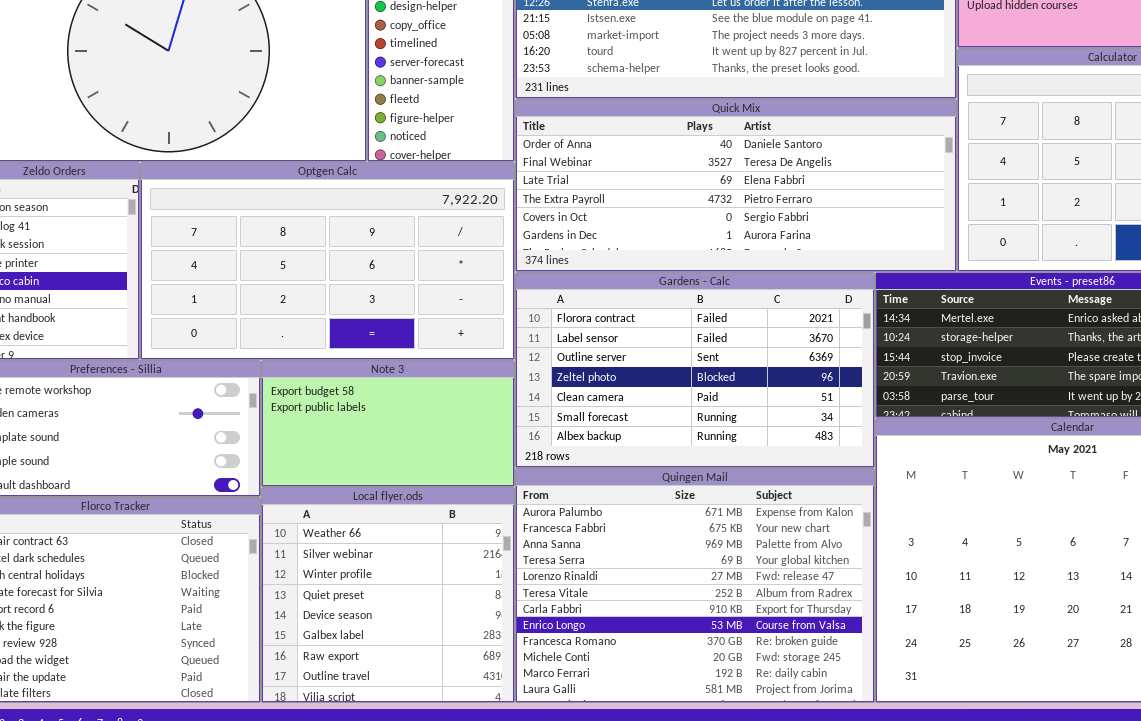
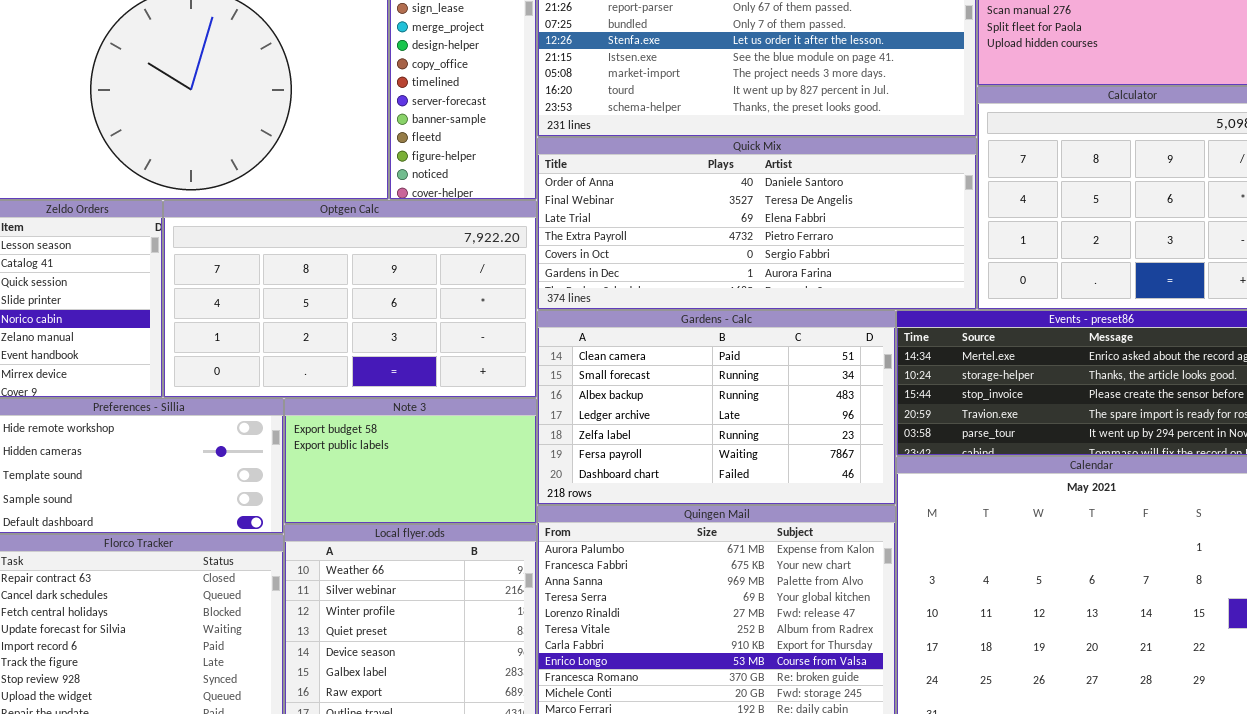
Gardens - Calc: [515,272,875,468] -> [537,310,896,505], scrolled down 4 rows

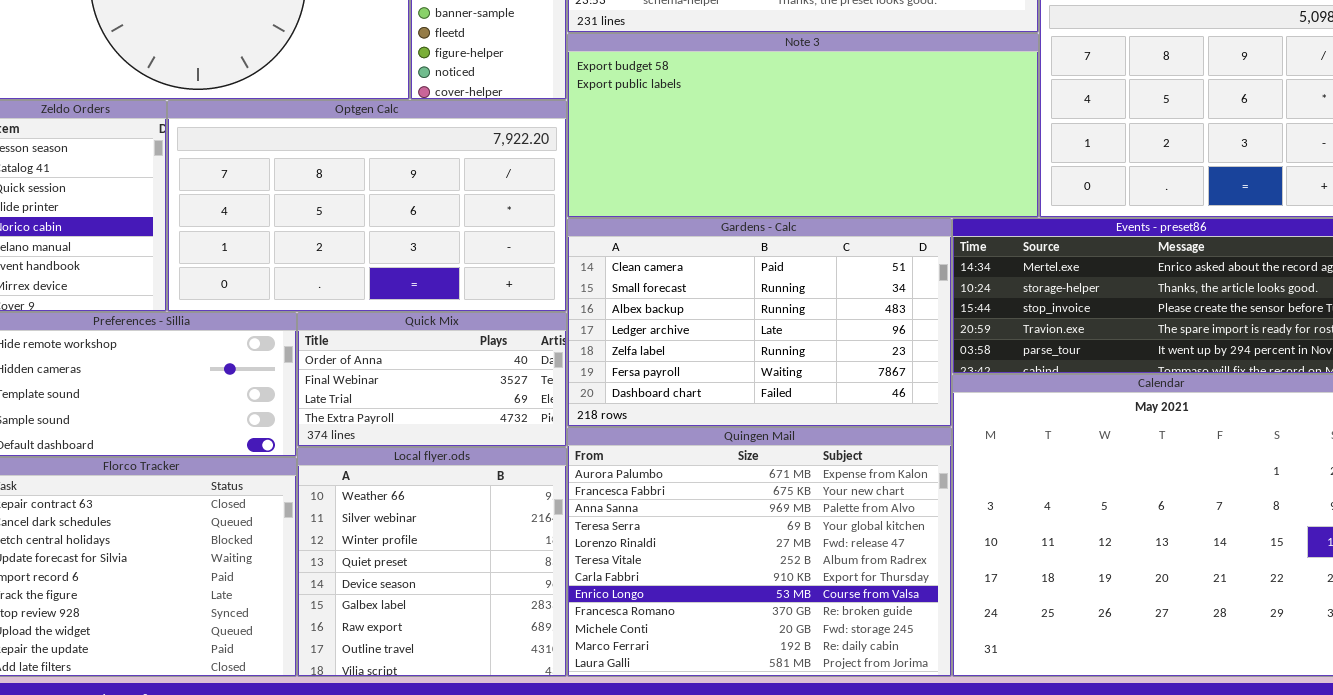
Quick Mix: [537,137,977,310] -> [297,312,567,447], moved, resized
Note 3: [284,398,537,524] -> [567,33,1039,218], moved, resized

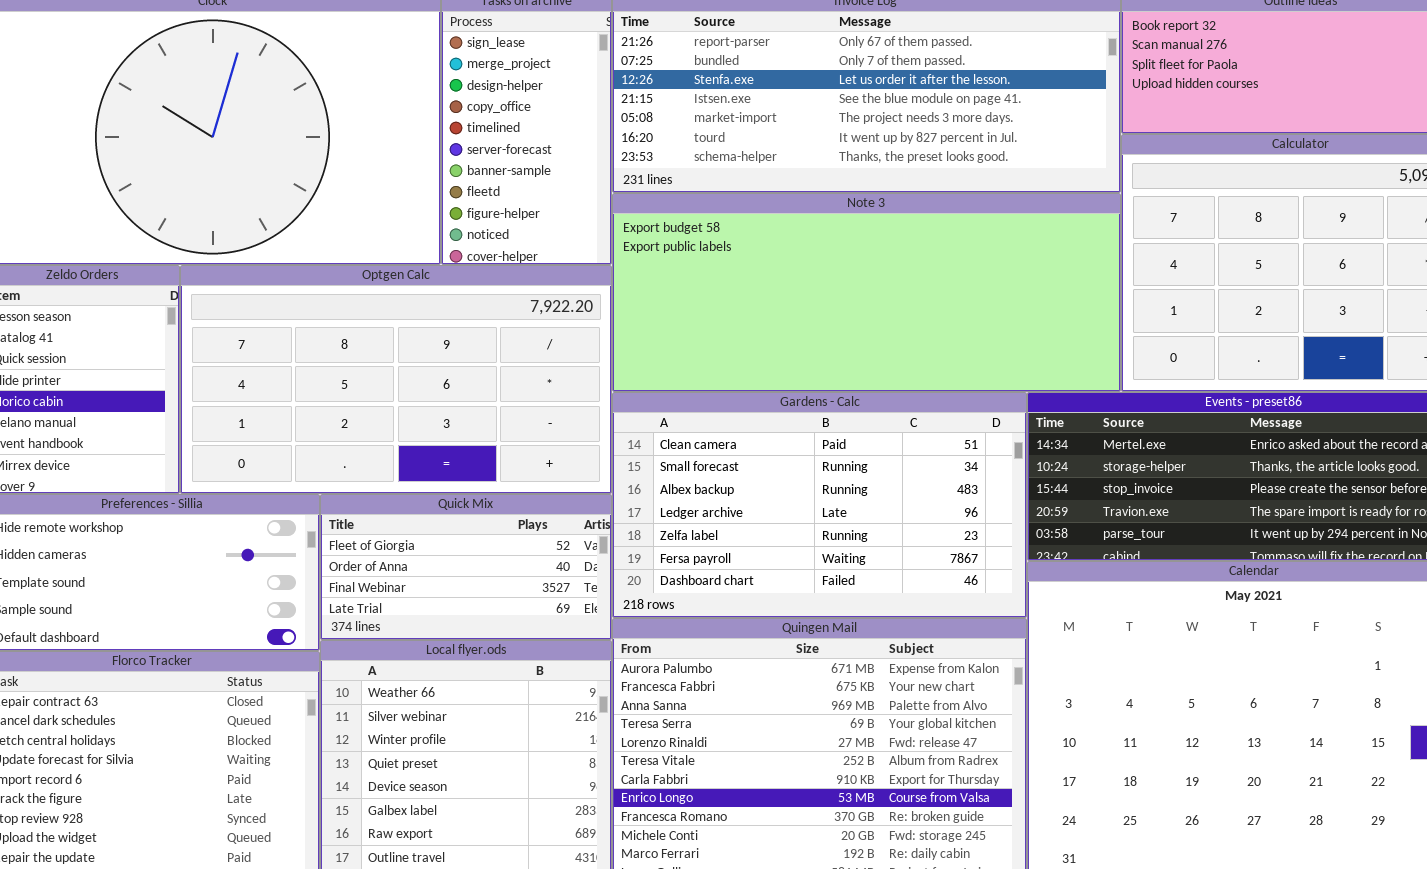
Quick Mix: [297,312,567,447] -> [320,494,612,640], scrolled up 1 row

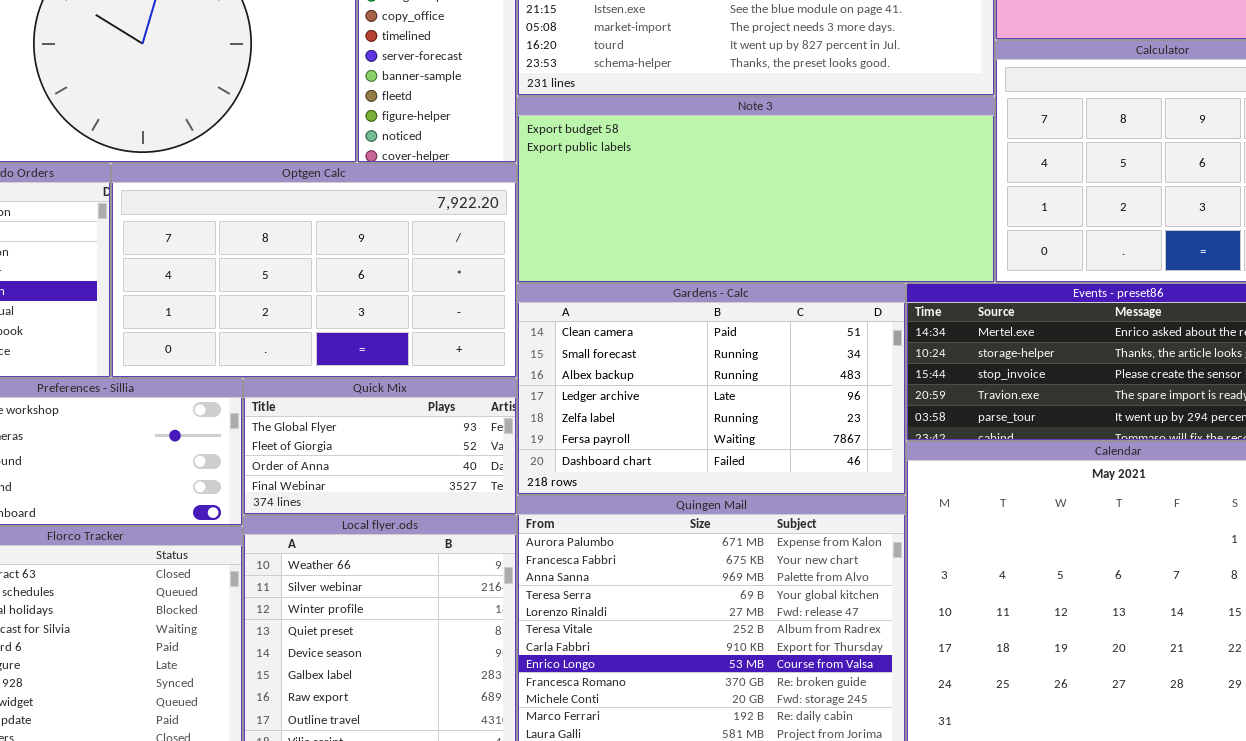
Quick Mix: [320,494,612,640] -> [243,378,517,515], scrolled up 1 row

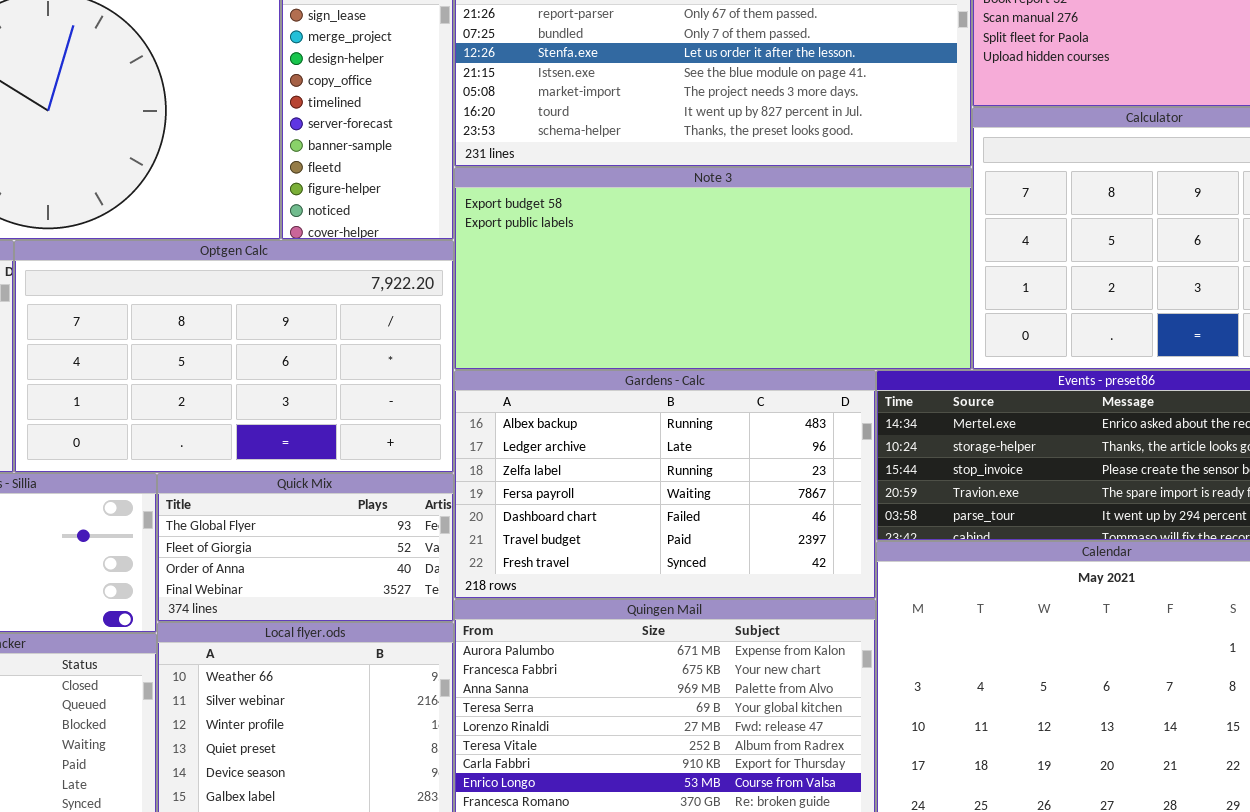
Gardens - Calc: [517,283,906,495] -> [454,370,876,599], scrolled down 2 rows

